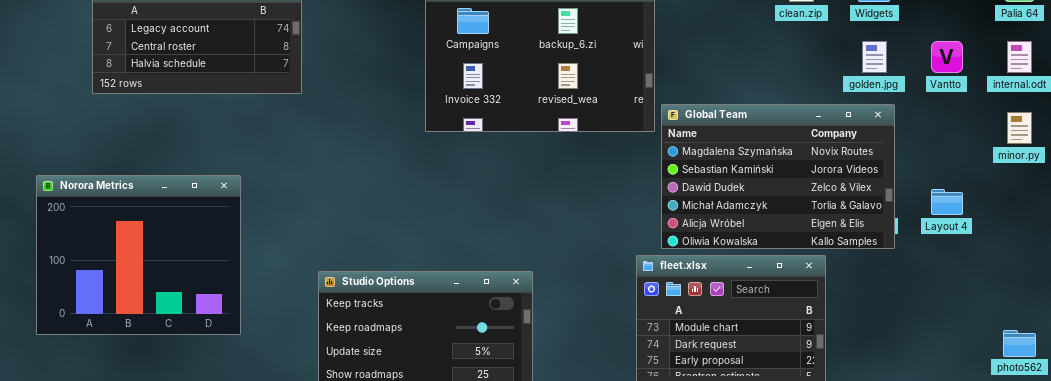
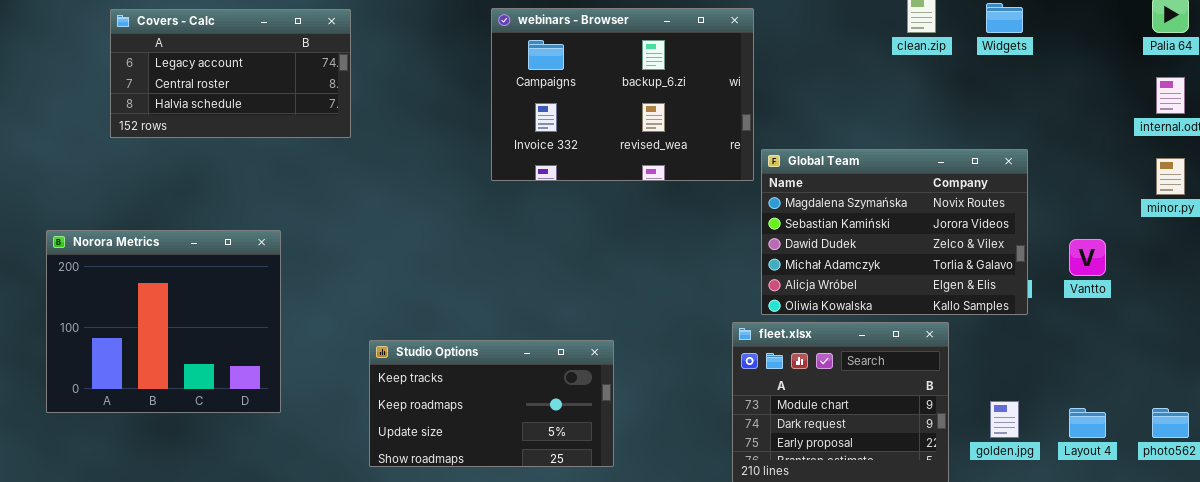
golden.jpg: [862,41,887,73] -> [990,401,1019,438], moved
Vantto: [931,41,963,73] -> [1069,239,1106,276], moved
Layout 4: [931,189,963,215] -> [1069,408,1106,438], moved

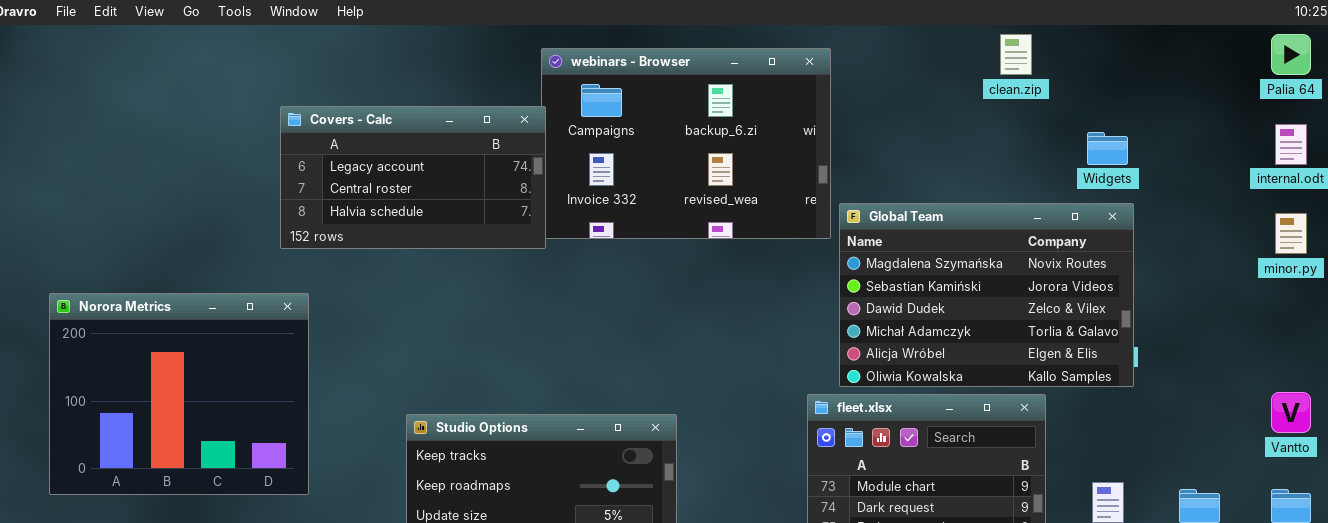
Widgets: [986,3,1023,33] -> [1087,132,1128,165], moved
Covers - Calc: [110,9,351,138] -> [280,106,546,249], moved
Vantto: [1069,239,1106,276] -> [1271,392,1311,433], moved

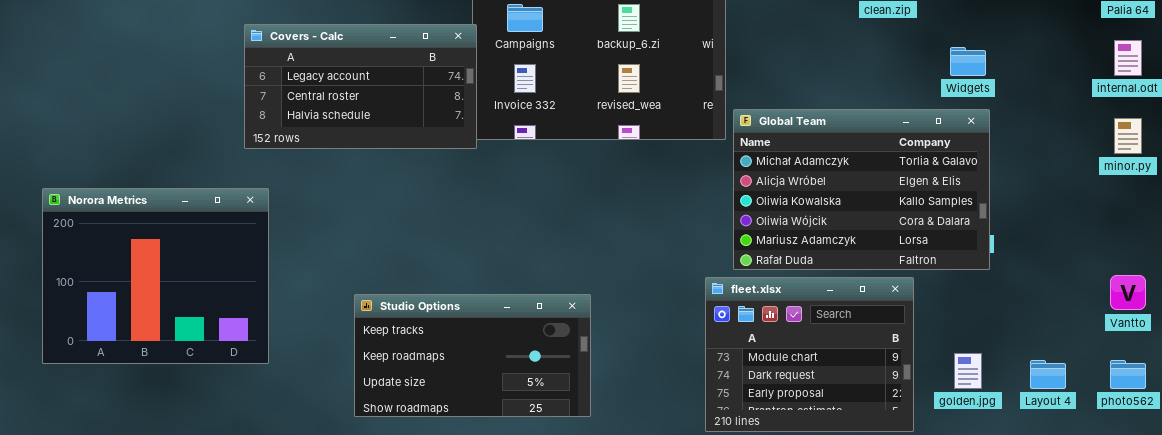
Global Team: [839,203,1134,387] -> [733,109,990,270], scrolled down 3 rows

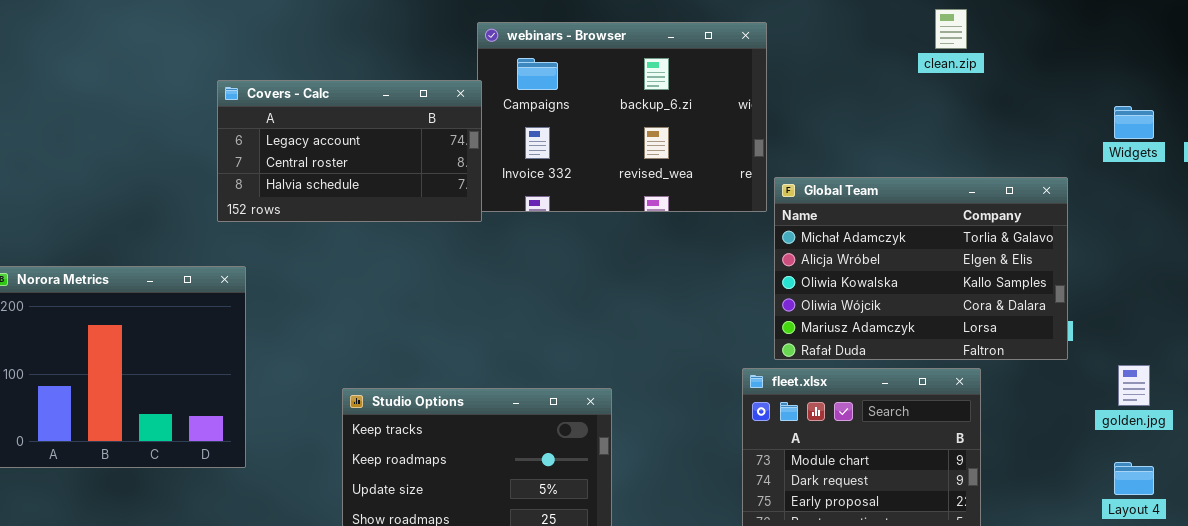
Widgets: [950,47,986,76] -> [1114,106,1154,139], moved
golden.jpg: [954,353,982,389] -> [1118,365,1150,406], moved

